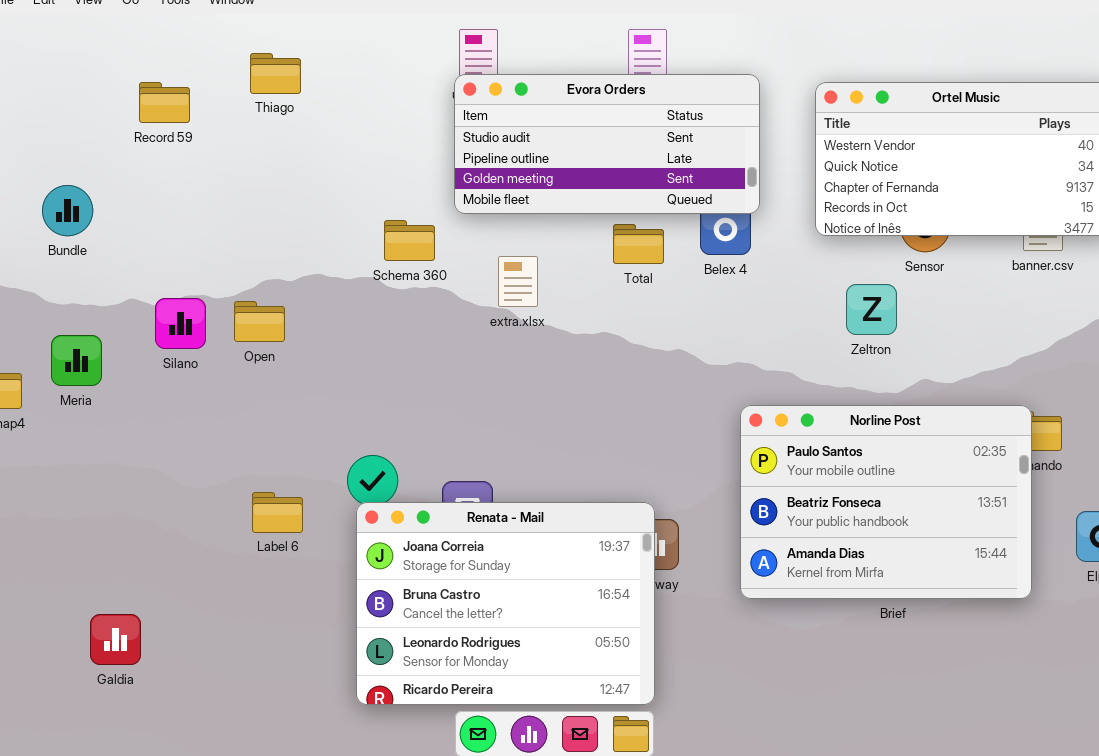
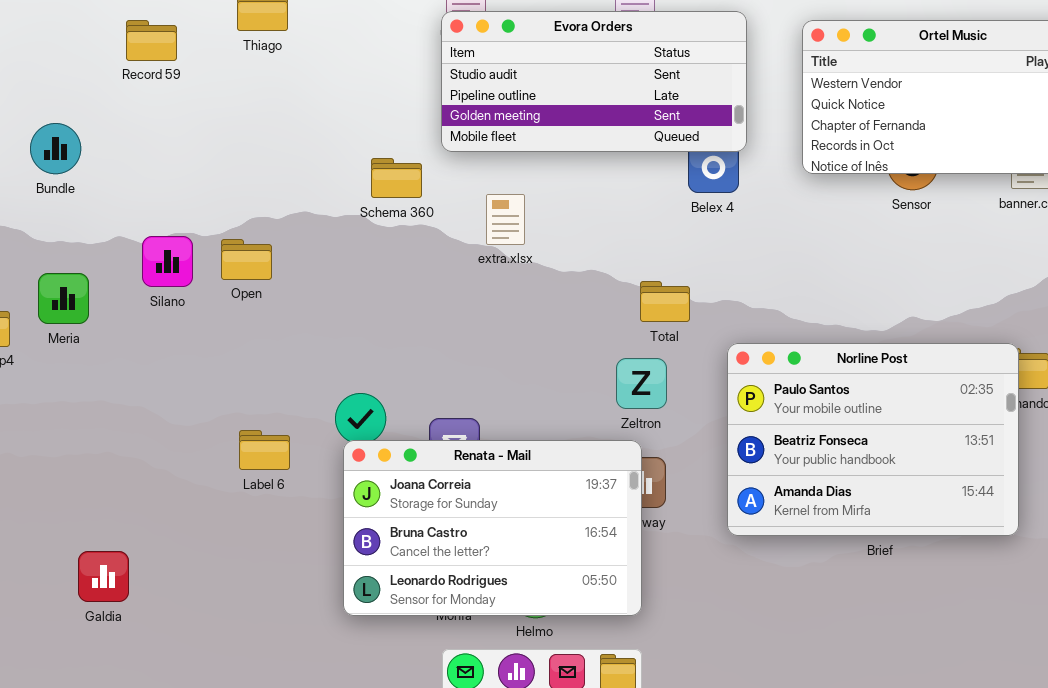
Total: [613,224,664,264] -> [640,281,690,322], moved
Zeltron: [846,284,897,335] -> [616,358,667,409], moved
Renata - Mail: [356,502,655,705] -> [343,440,642,616], resized

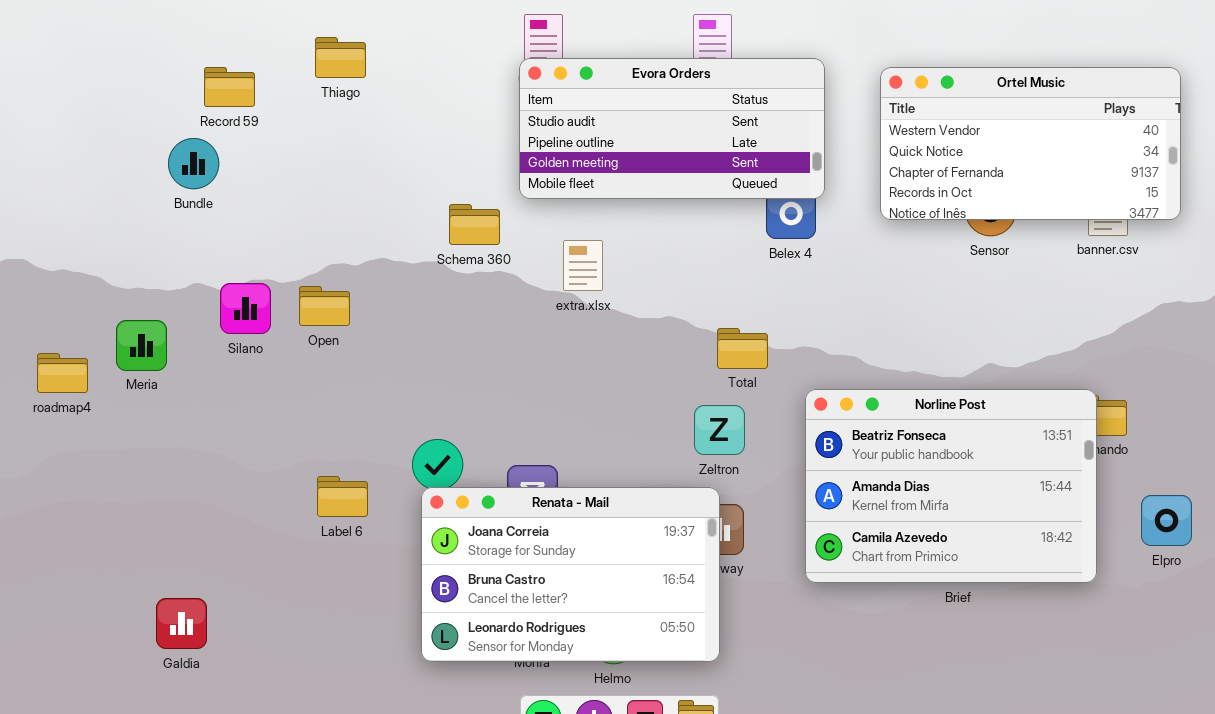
Bundle: [30,123,81,174] -> [168,138,219,189], moved
Norline Post: [727,343,1019,536] -> [805,389,1097,583], scrolled down 1 row

